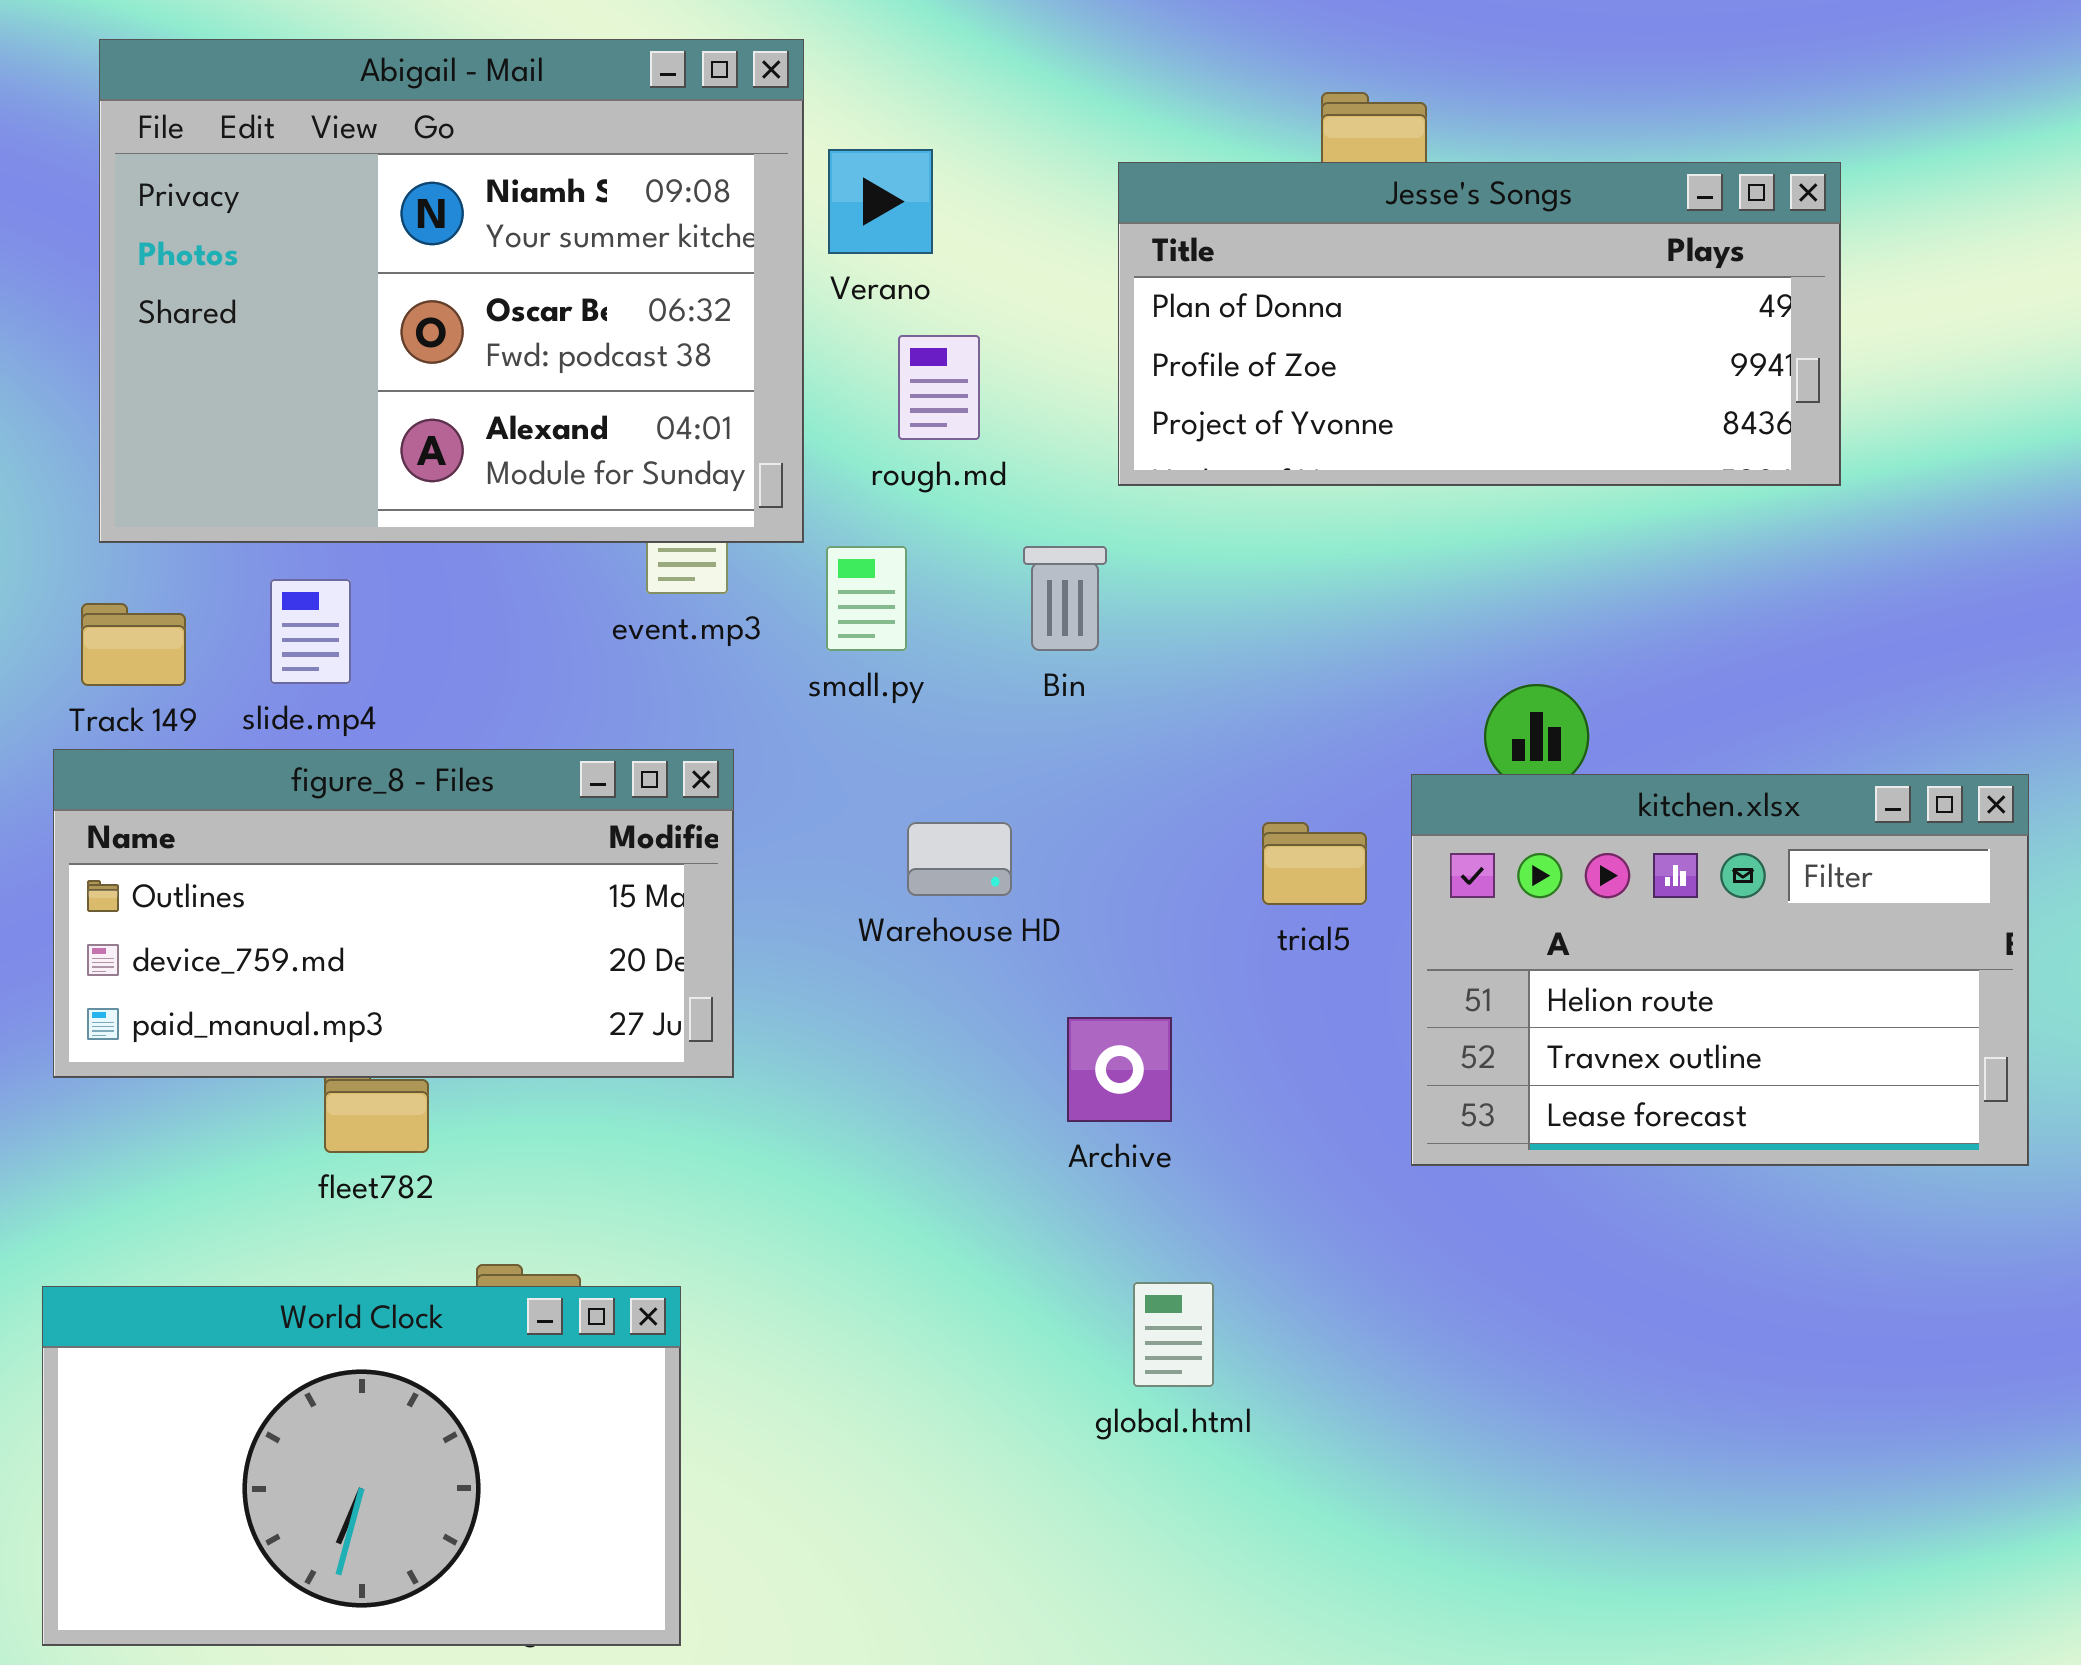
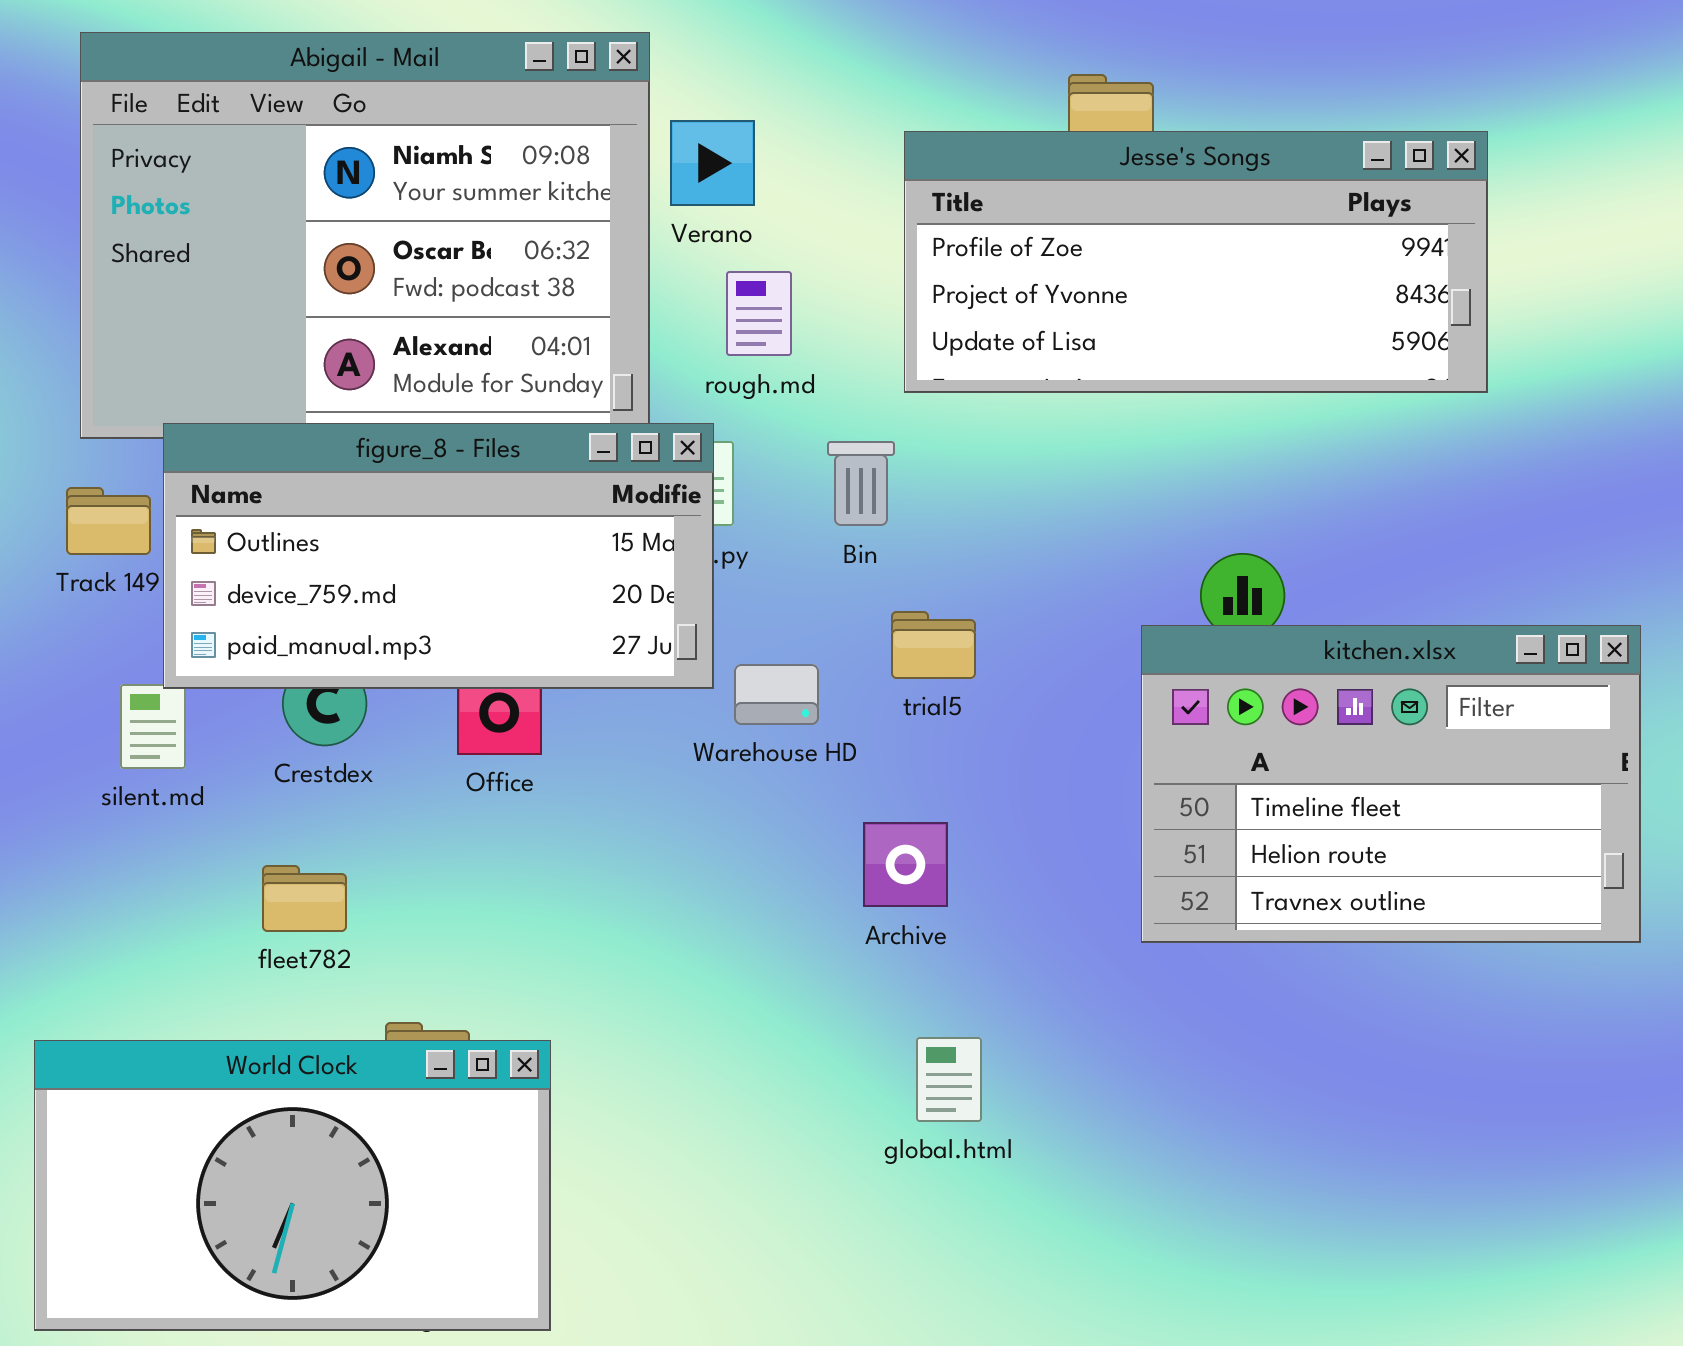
Jesse's Songs: [1118,162,1841,486] -> [904,131,1488,393], scrolled down 1 row
figure_8 - Files: [53,749,734,1078] -> [163,423,714,689], moved
kitchen.xlsx: [1411,774,2029,1166] -> [1141,625,1641,943], scrolled up 1 row
trial5: [1262,822,1367,905] -> [891,611,976,679], moved

